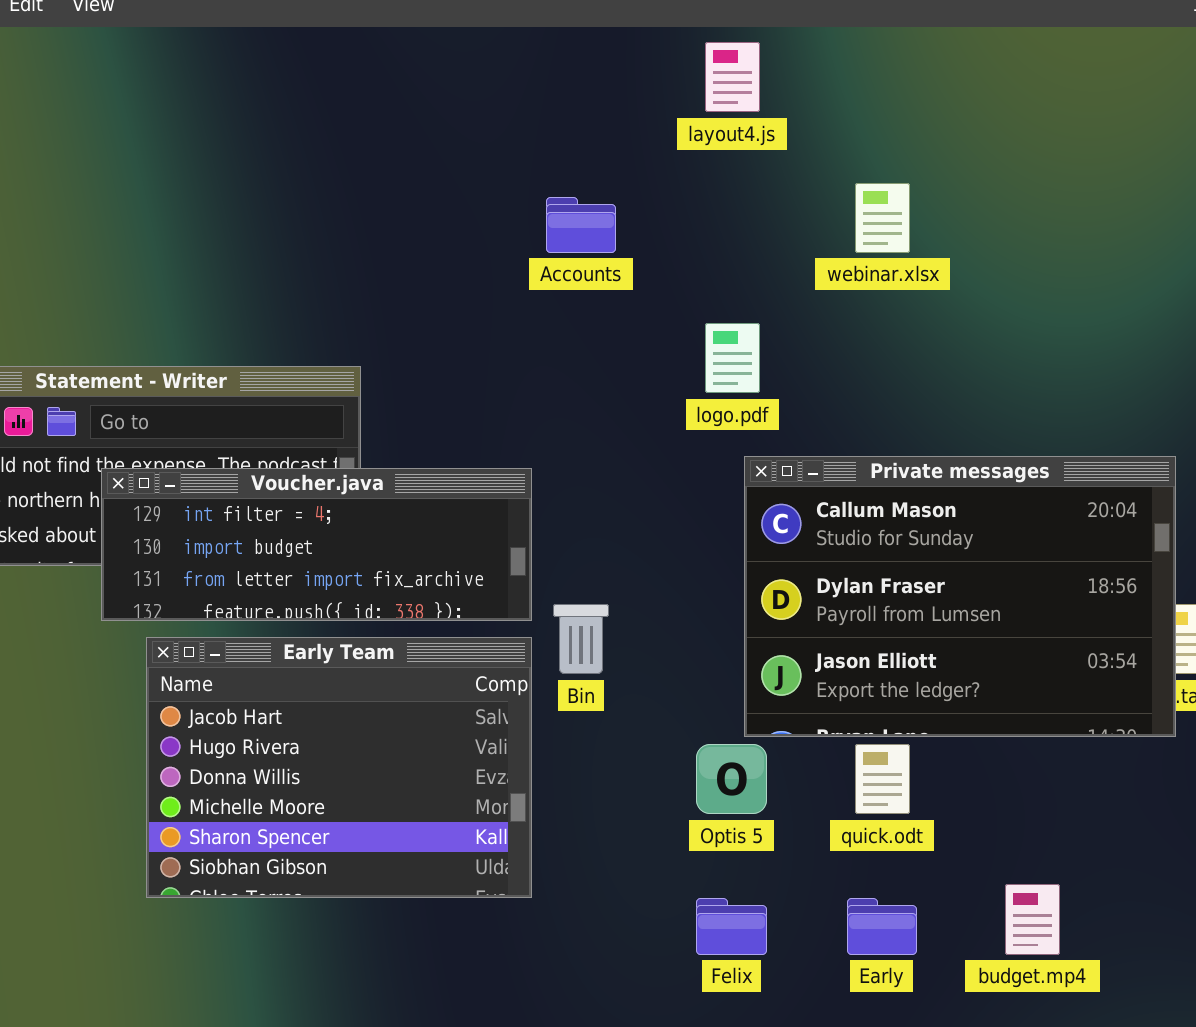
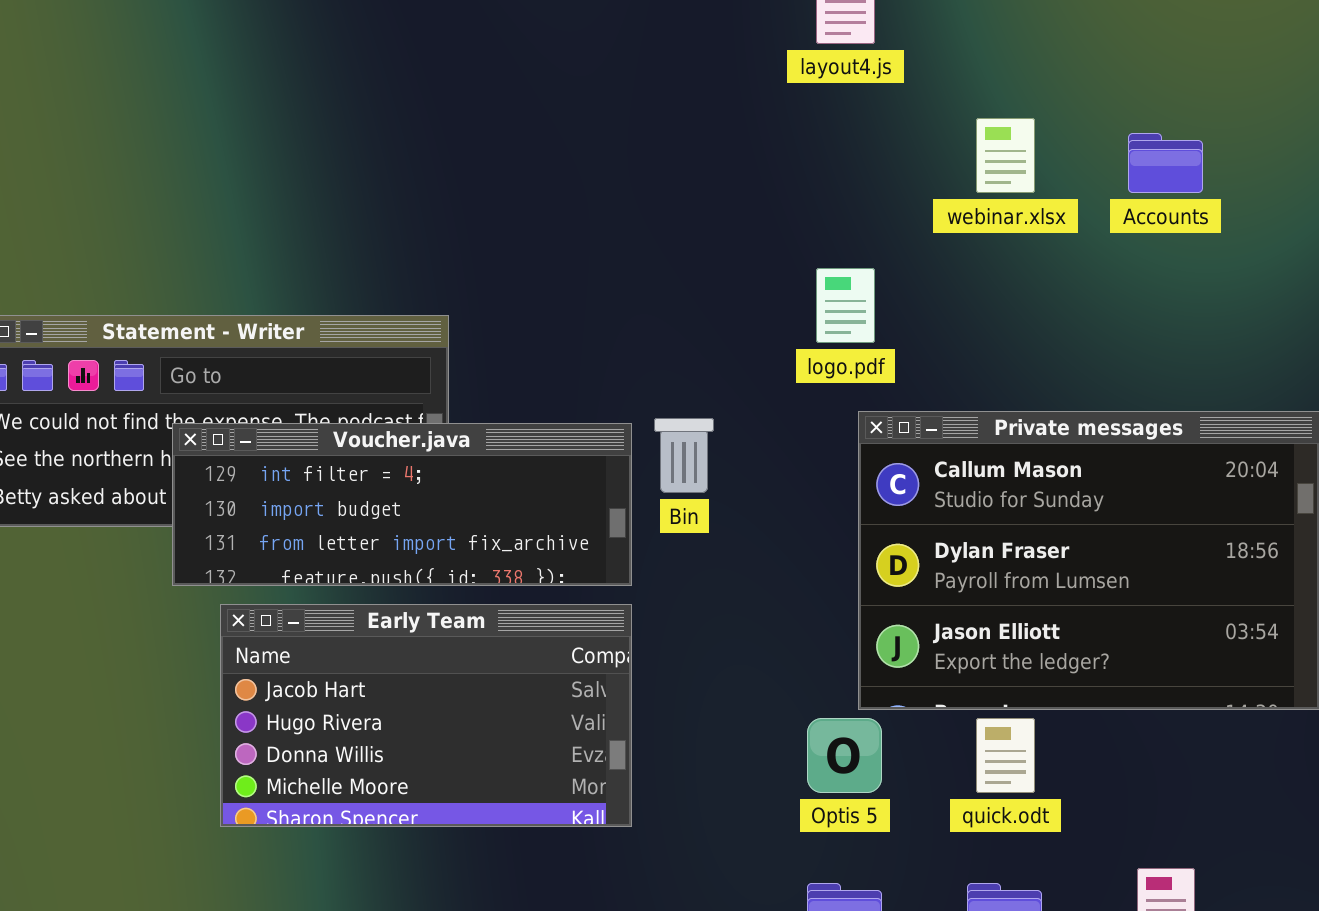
Accounts: [546,197,616,253] -> [1128,133,1203,193], moved
Bin: [553,604,609,674] -> [654,418,714,493], moved
Early Team: [146,637,532,898] -> [220,604,632,827], resized

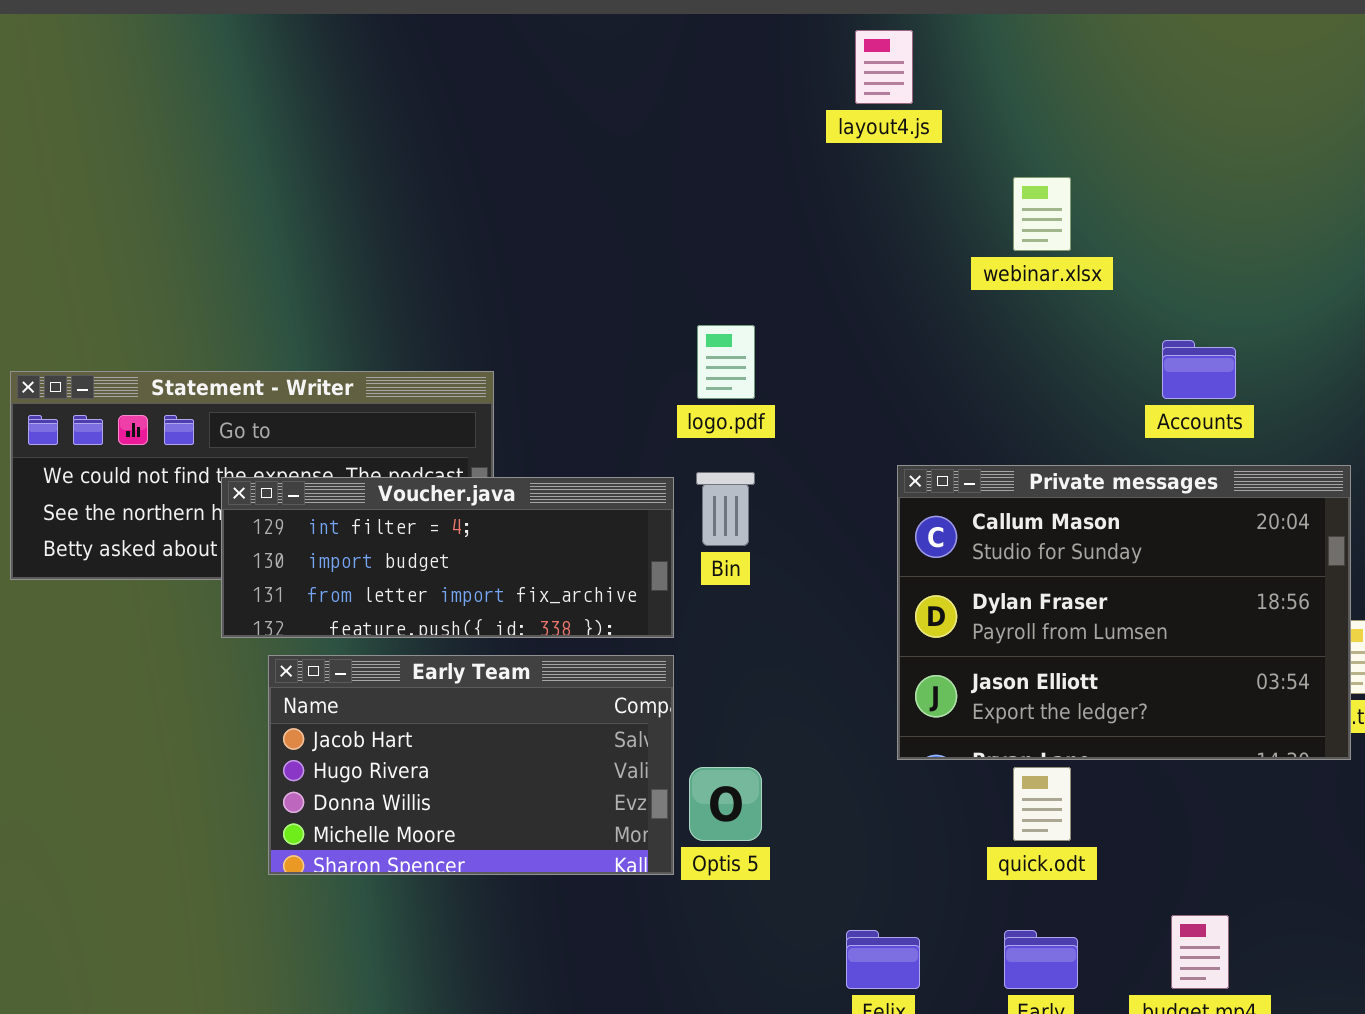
Accounts: [1128,133,1203,193] -> [1162,340,1236,399], moved
logo.pdf: [816,268,875,343] -> [697,325,755,399], moved
Optis 5: [807,718,882,793] -> [689,767,762,841], moved

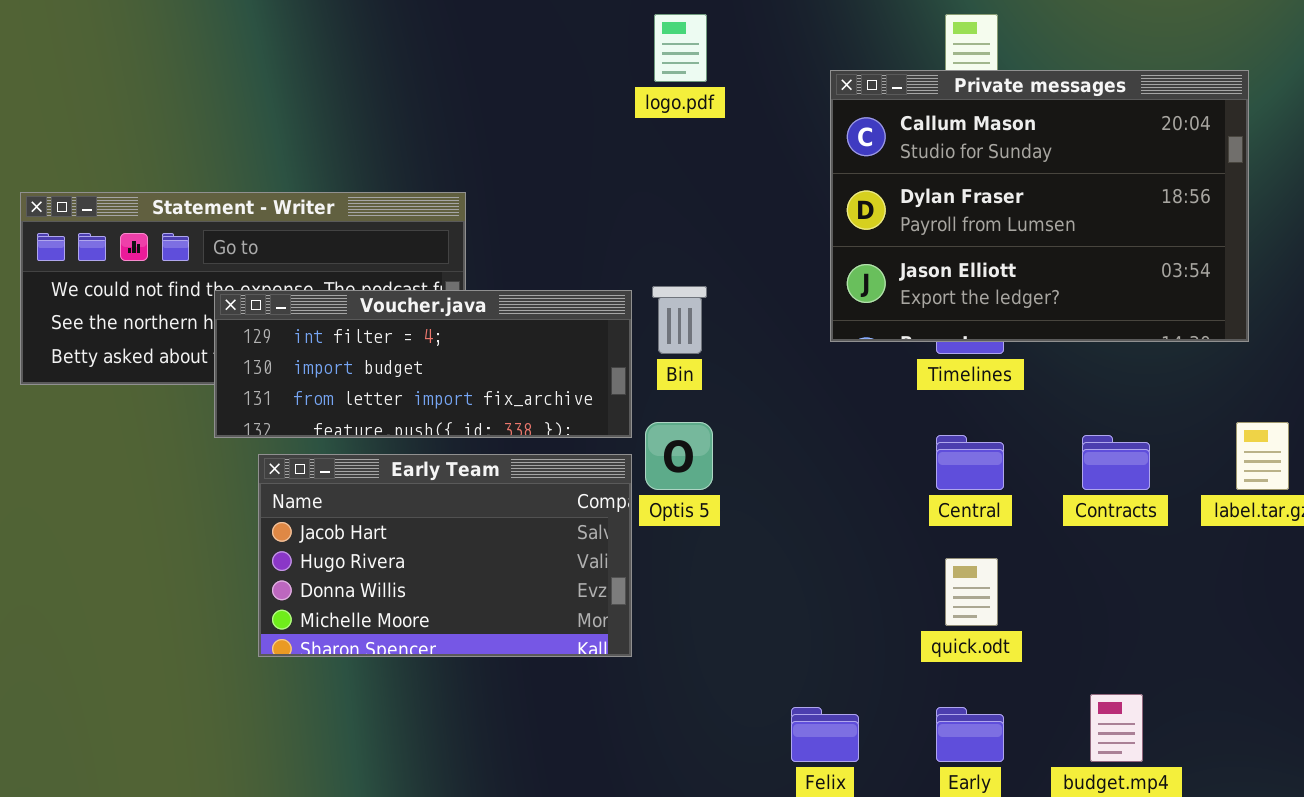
logo.pdf: [697,325,755,399] -> [654,14,707,82], moved
Private messages: [897,465,1351,760] -> [830,70,1249,342], moved
Optis 5: [689,767,762,841] -> [645,422,713,490], moved

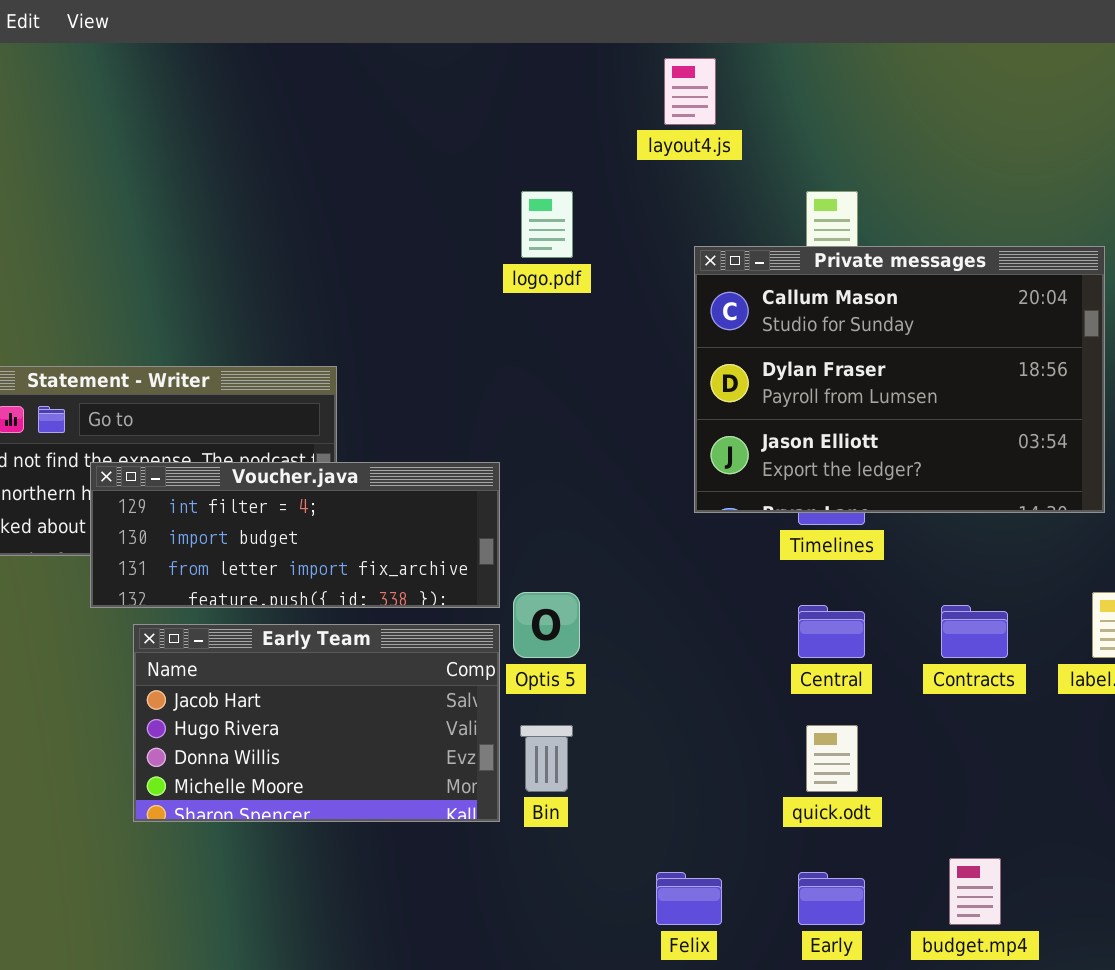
Bin: [652,286,707,354] -> [520,725,573,792], moved

